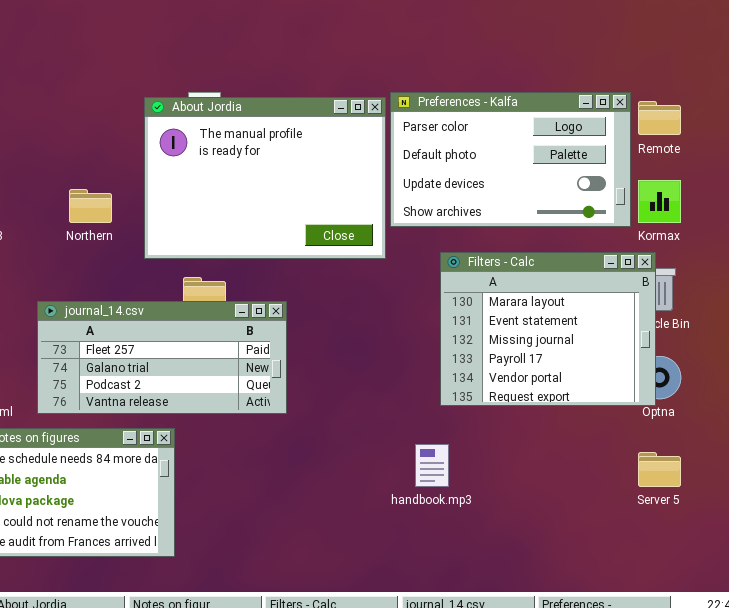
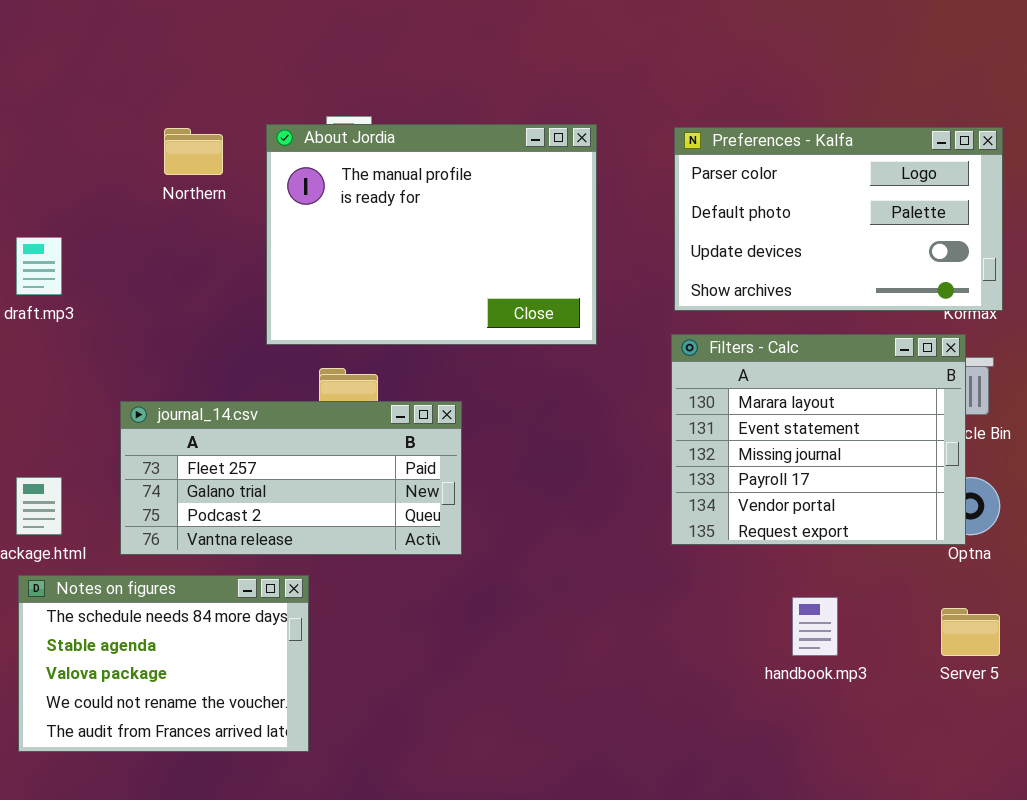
Preferences - Kalfa: [390,92,631,227] -> [674,127,1003,311], moved
Northern: [69,189,112,223] -> [164,128,223,175], moved
handbook.mp3: [415,444,449,487] -> [792,597,838,656], moved

